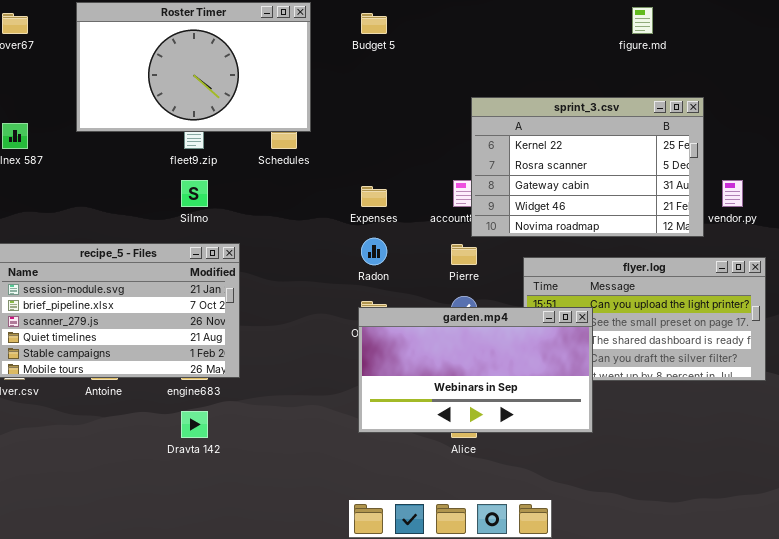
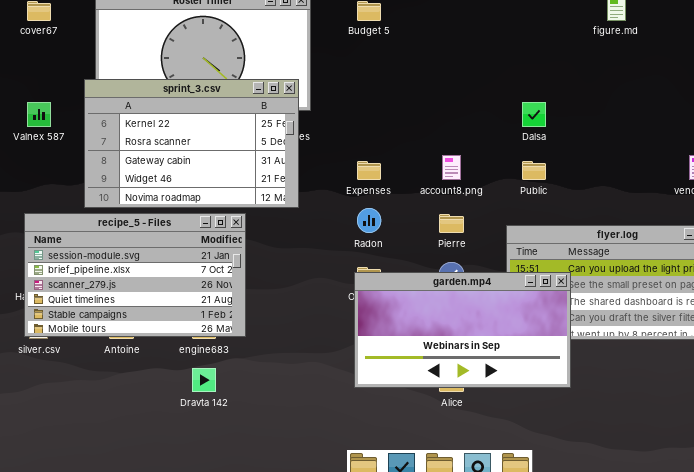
sprint_3.csv: [471,97,704,237] -> [84,79,299,208], moved

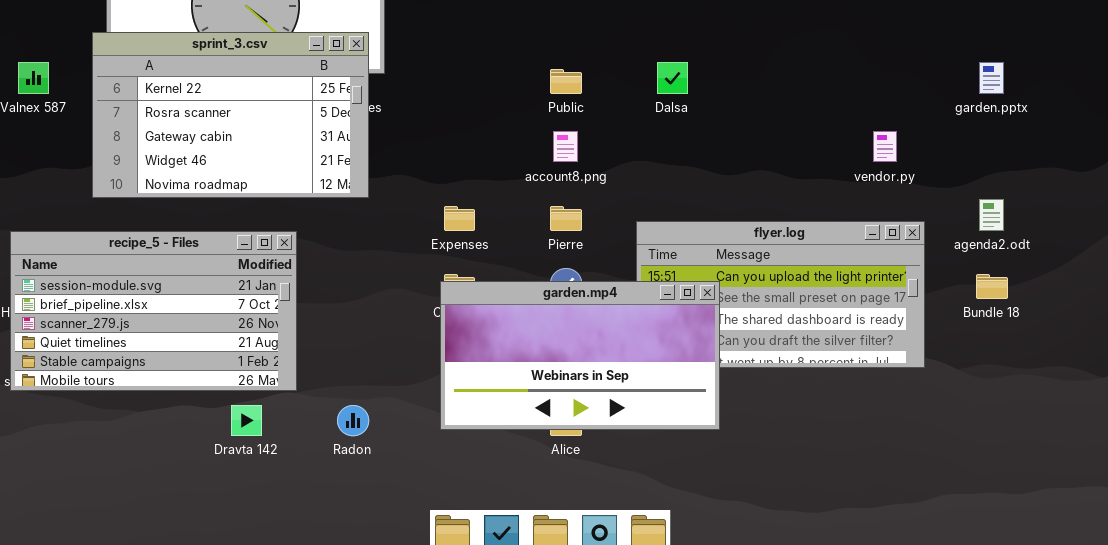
Expenses: [357,161,381,180] -> [444,206,475,231], moved
Public: [522,161,546,180] -> [550,69,582,94], moved
Radon: [357,208,381,233] -> [337,405,369,436], moved
recipe_5 - Files: [24,213,246,337] -> [10,231,297,391], moved

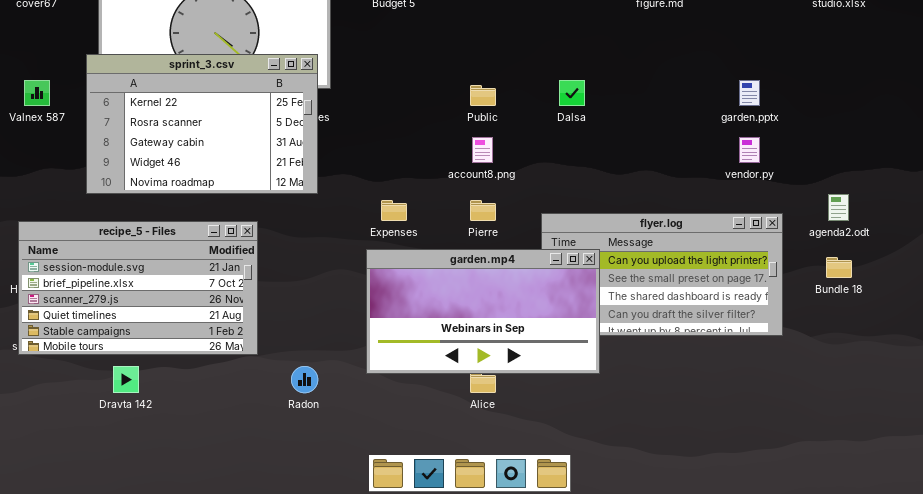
garden.pptx: [979,62,1004,94] -> [739,80,760,106], moved
garden.mp4: [440,281,720,430] -> [366,249,600,374], moved
Dravta 142: [231,405,262,436] -> [113,366,139,393], moved

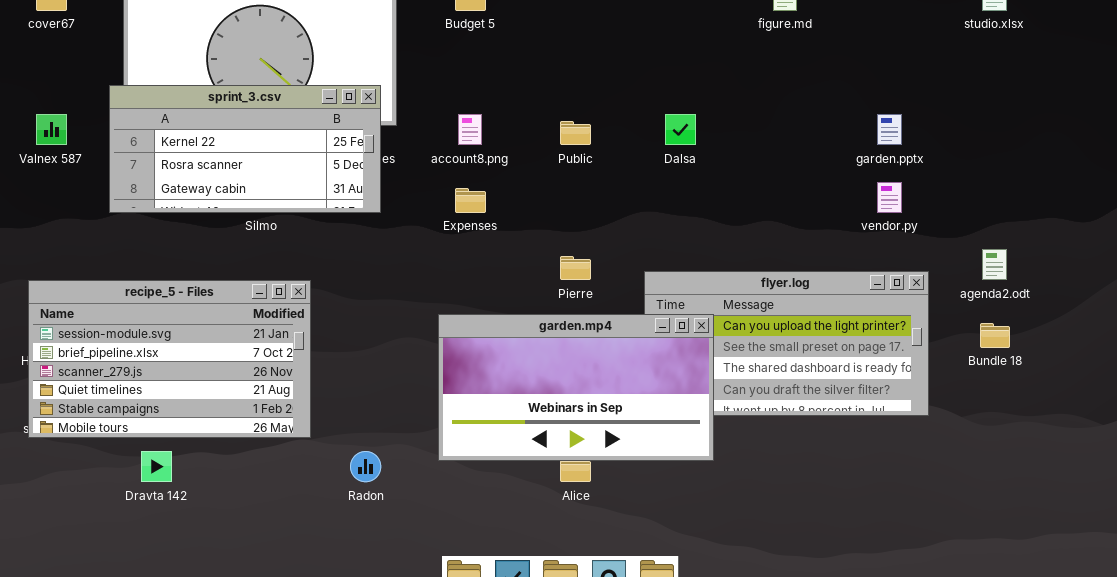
sprint_3.csv: [86,54,318,194] -> [109,85,381,213], resized
account8.png: [472,137,493,163] -> [458,114,482,145], moved
Expenses: [381,200,407,221] -> [455,188,486,213], moved

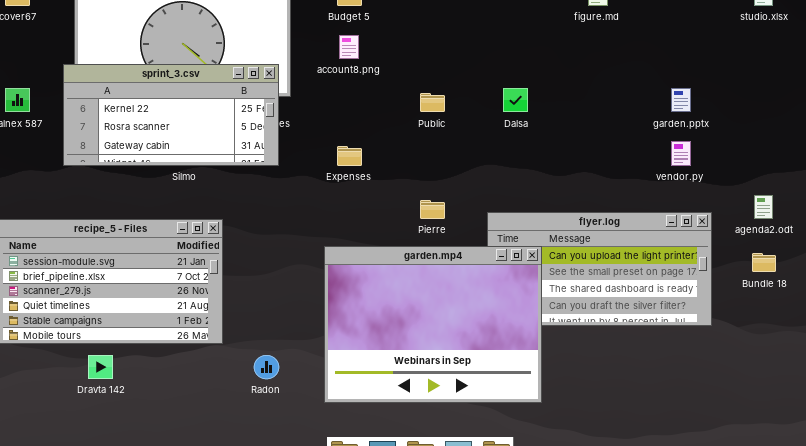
account8.png: [458,114,482,145] -> [339,35,359,59], moved
garden.mp4: [438,314,714,461] -> [324,246,542,403], resized

